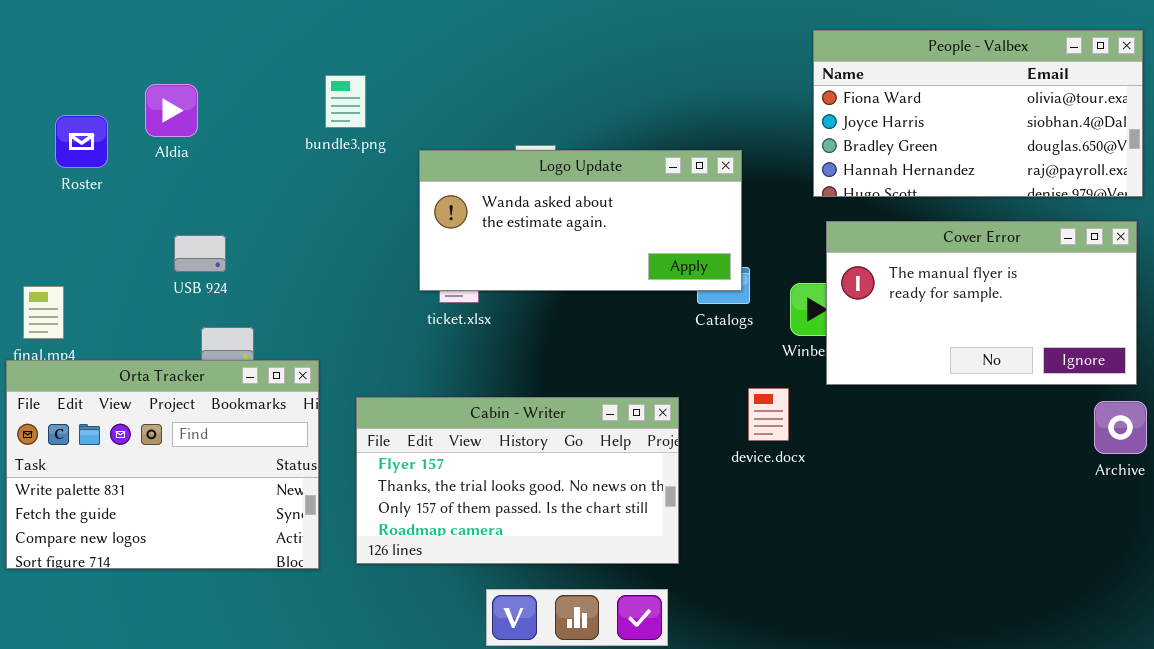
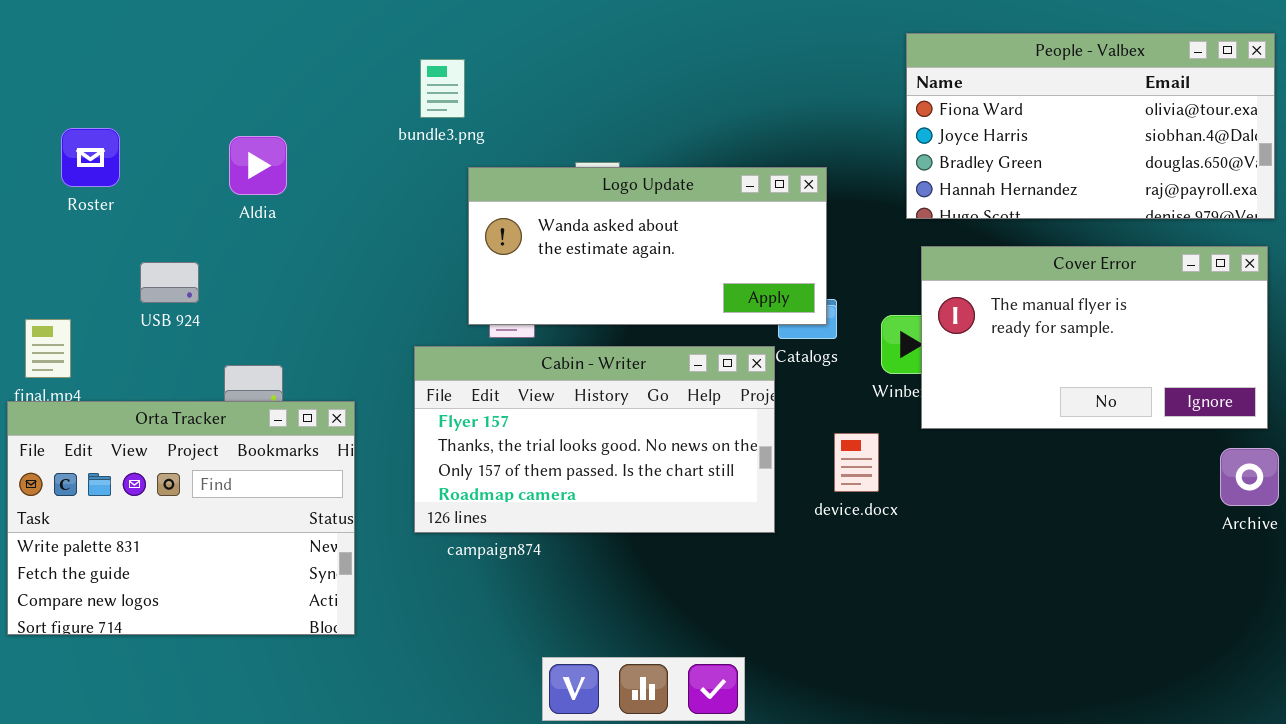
bundle3.png: [325,75,366,128] -> [420,59,465,118], moved
Aldia: [145,84,198,137] -> [229,136,287,195], moved
USB 924: [174,235,226,272] -> [140,262,199,303], moved
Cabin - Writer: [356,397,679,564] -> [414,346,775,533], moved

